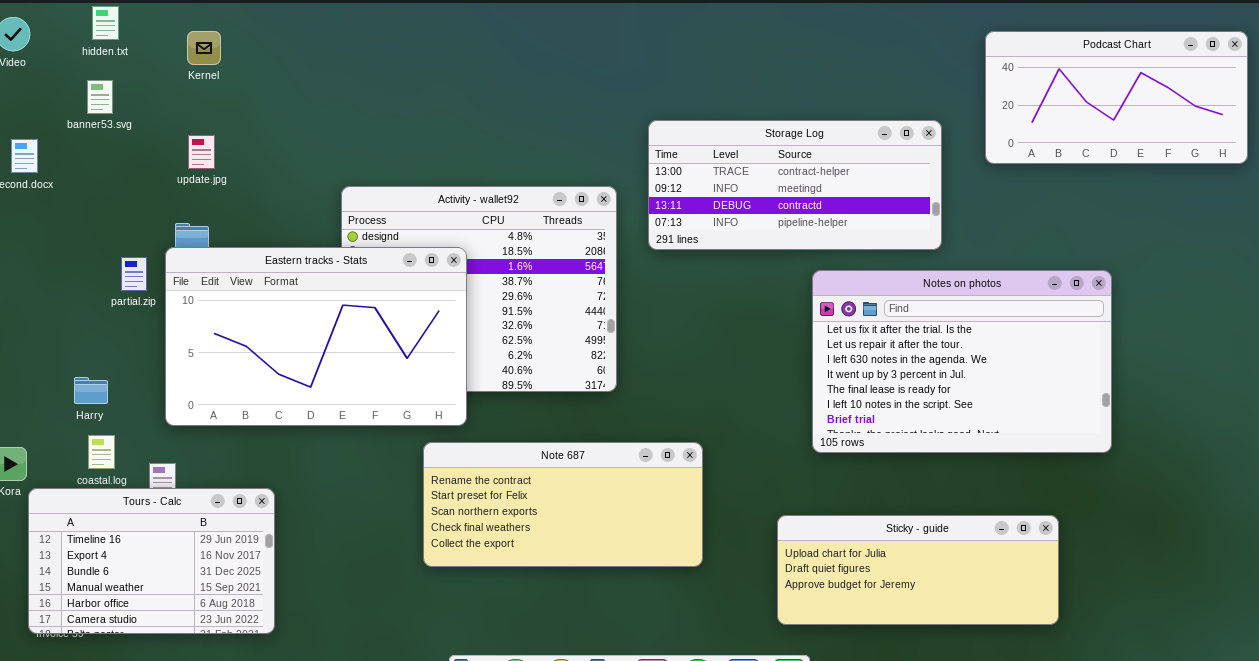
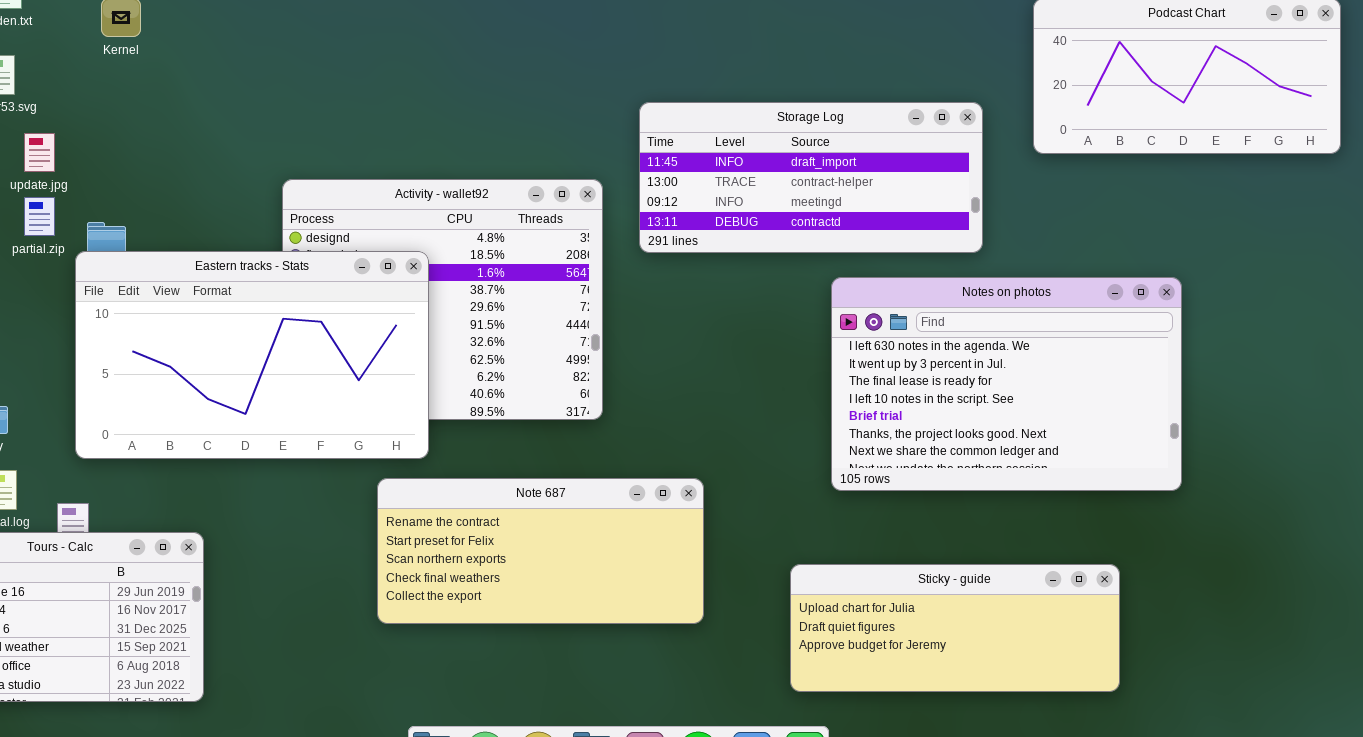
Storage Log: [648,120,942,250] -> [639,102,983,253], scrolled up 1 row
update.jpg: [188,135,215,169] -> [24,133,55,172], moved
partial.zip: [121,257,147,291] -> [24,197,55,236], moved
Notes on photos: [812,270,1112,453] -> [831,277,1182,491], scrolled down 2 rows

